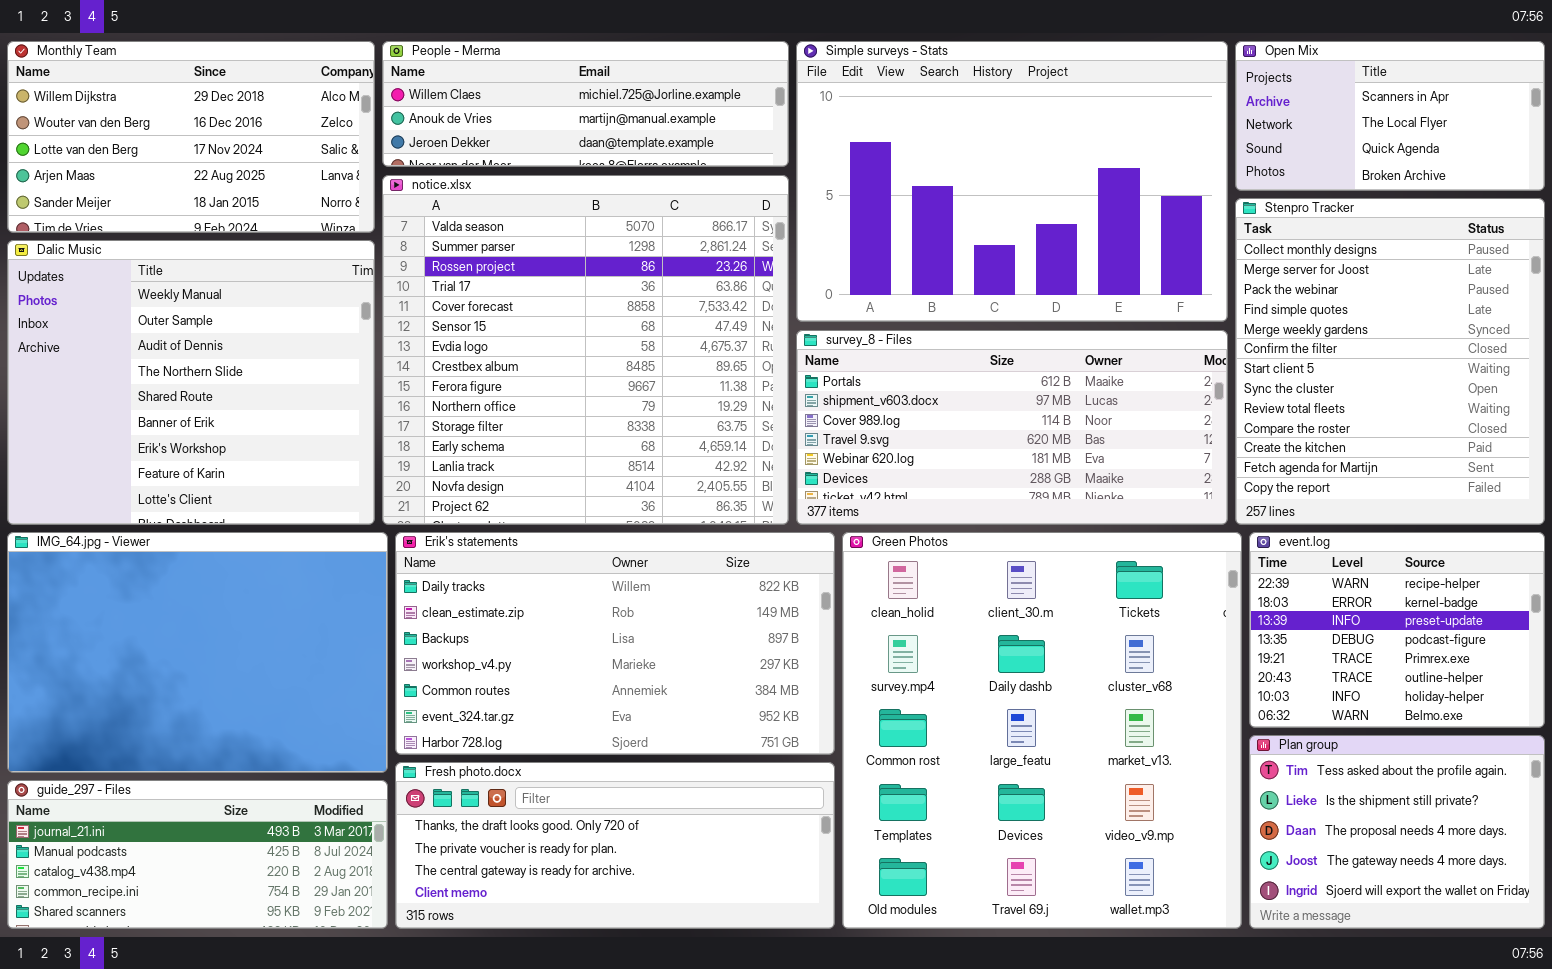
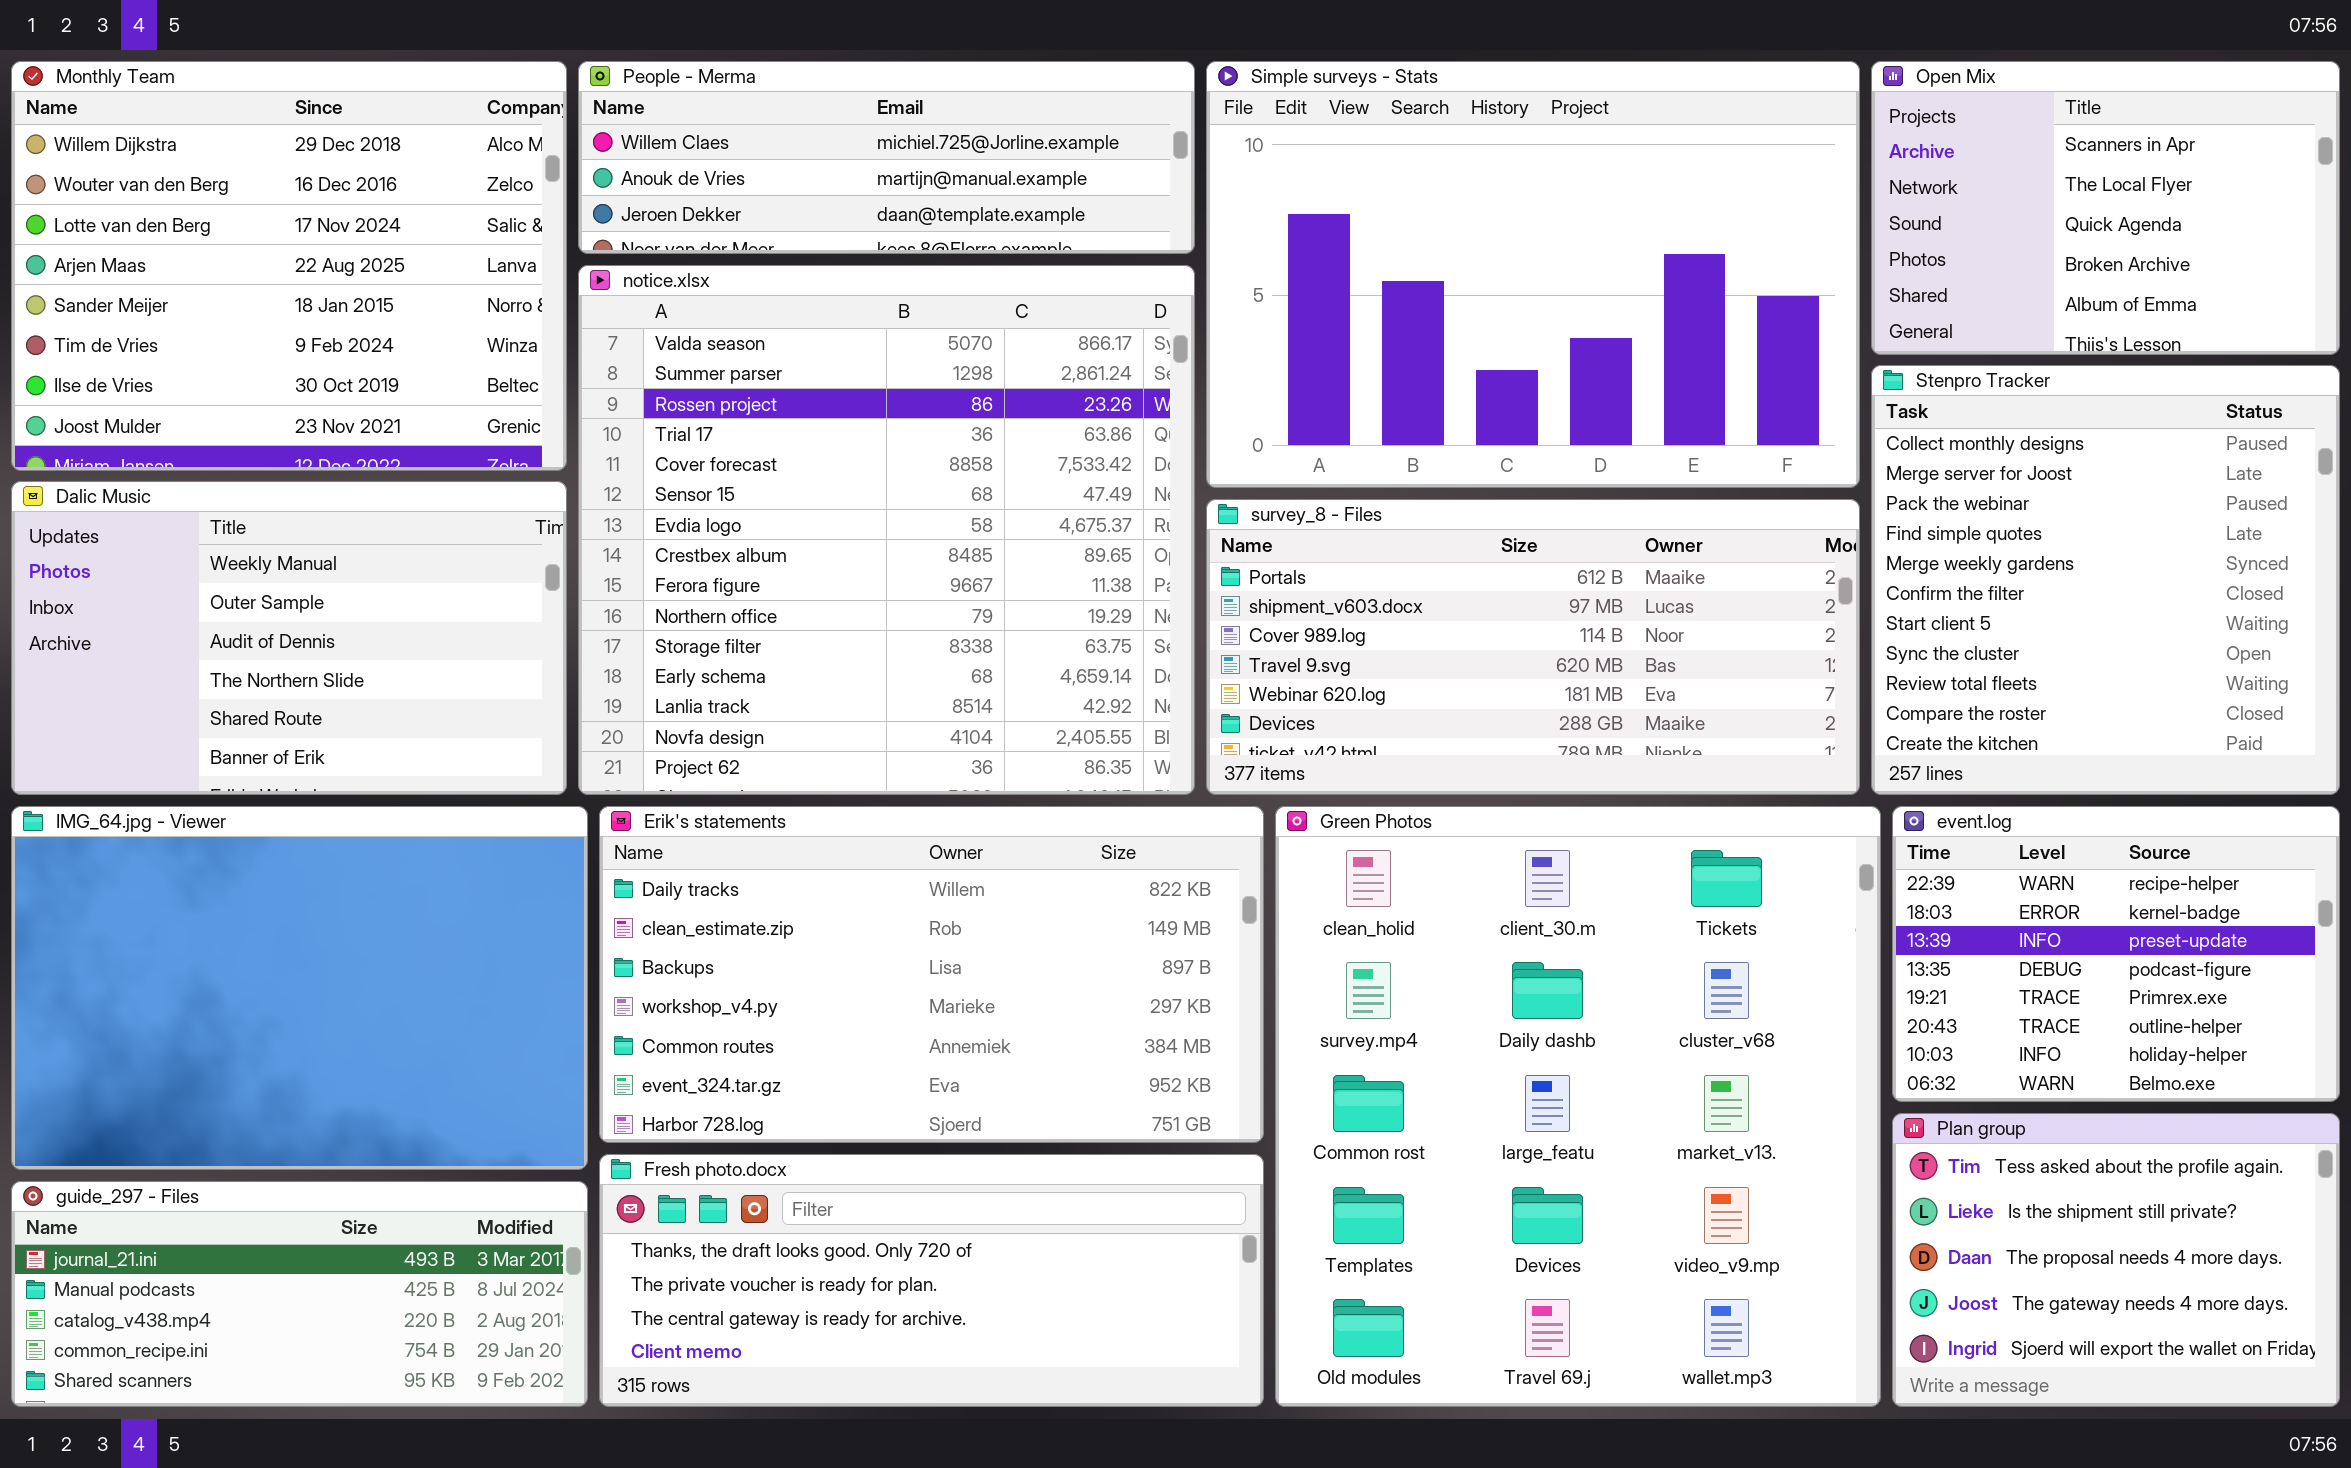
Monthly Team: [7,41,375,233] -> [11,61,567,471], resized
Open Mix: [1235,41,1545,191] -> [1871,61,2340,355], resized
Stenpro Tracker: [1235,198,1545,525] -> [1871,365,2340,795], resized
Dalic Music: [7,240,375,525] -> [11,481,567,795], resized

